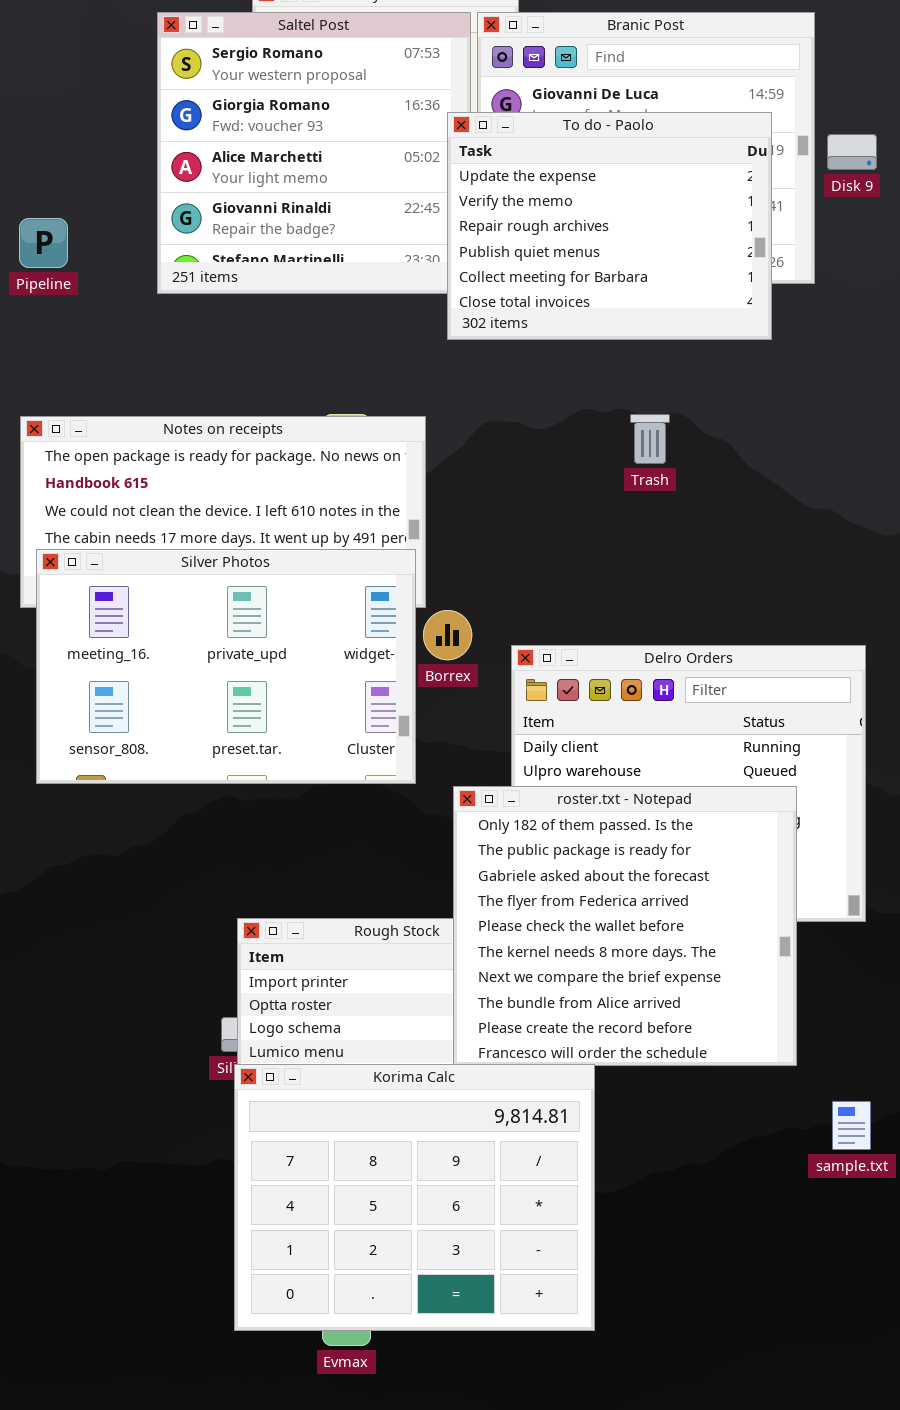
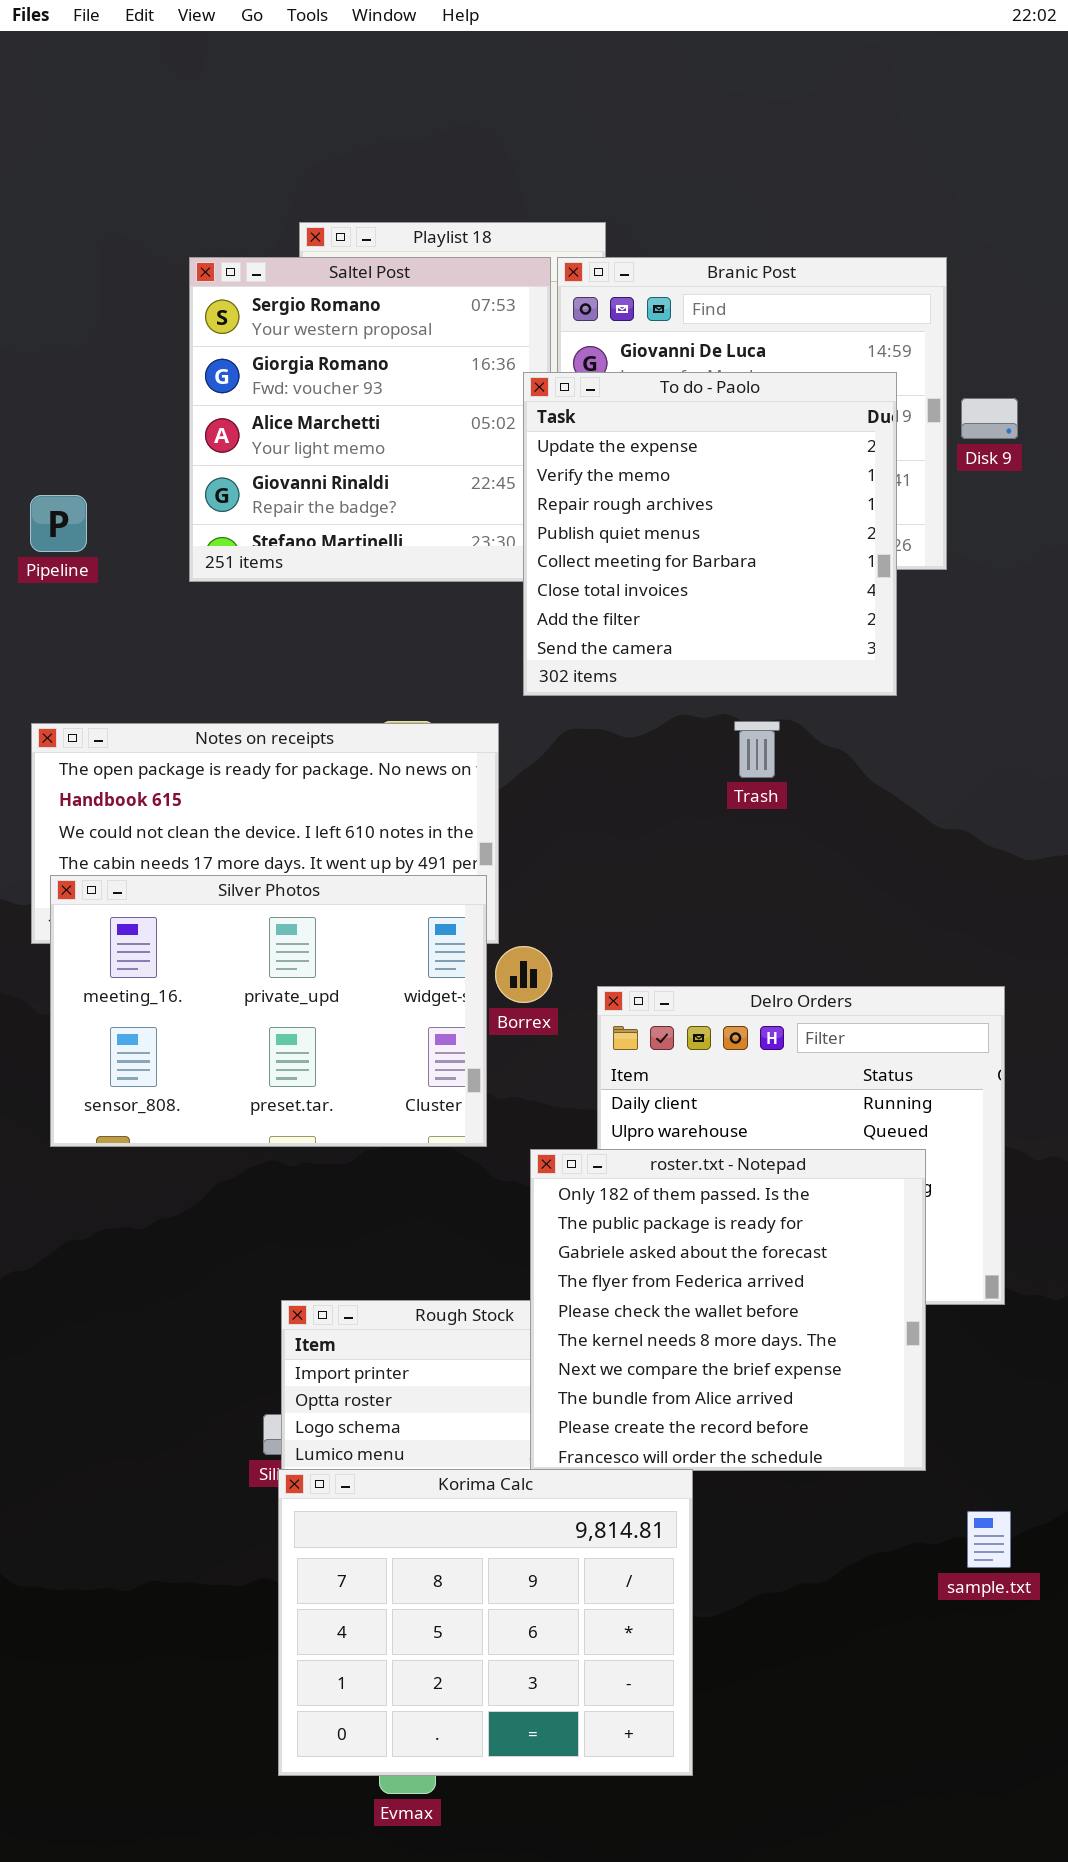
To do - Paolo: [447,112,772,340] -> [523,372,897,696], resized

